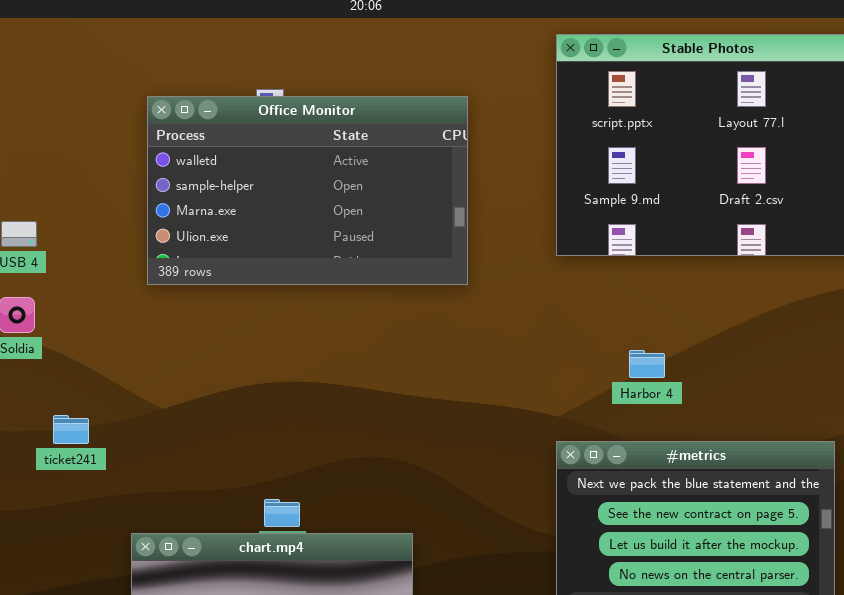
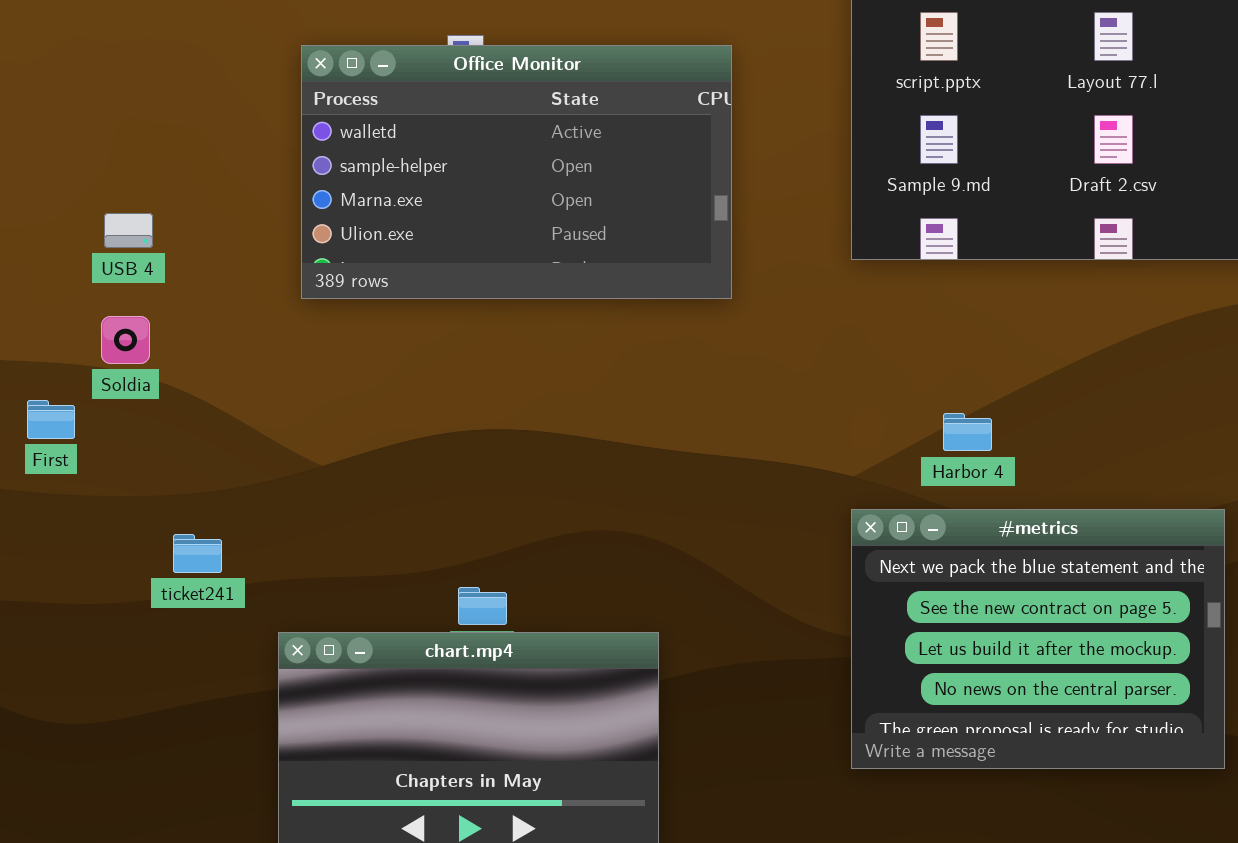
Harbor 4: [629,350,665,378] -> [943,413,992,451], moved
ticket241: [53,415,89,444] -> [173,534,222,573], moved

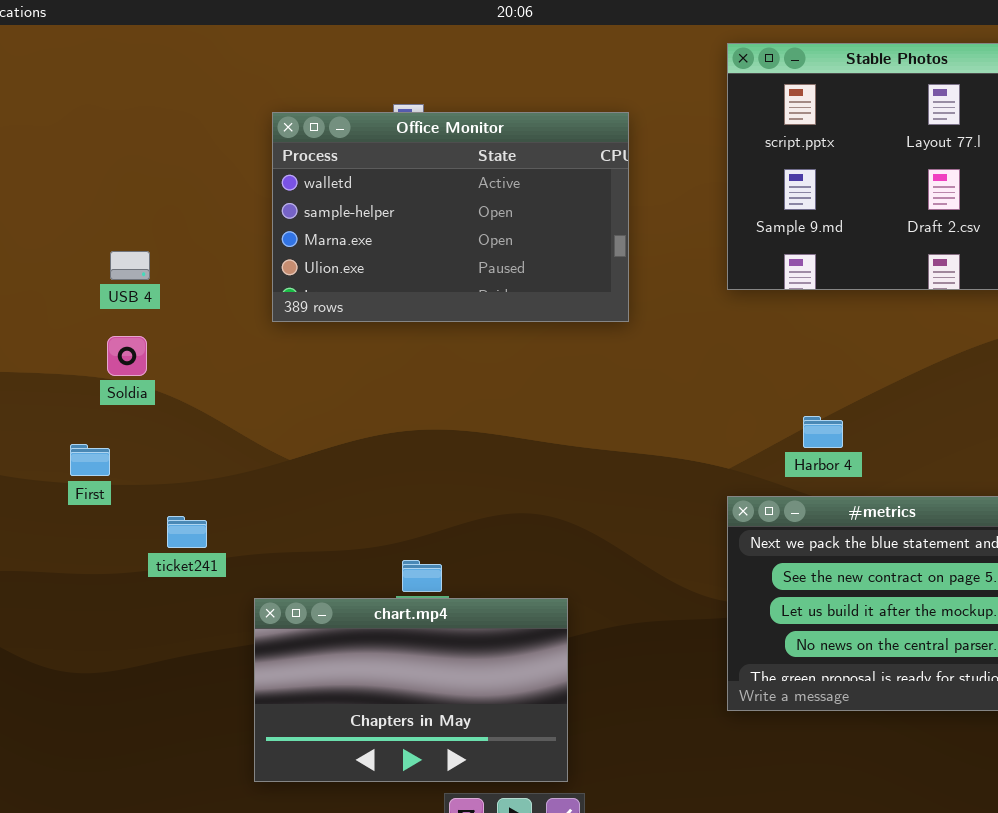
First: [27,400,75,439] -> [70,444,110,476], moved

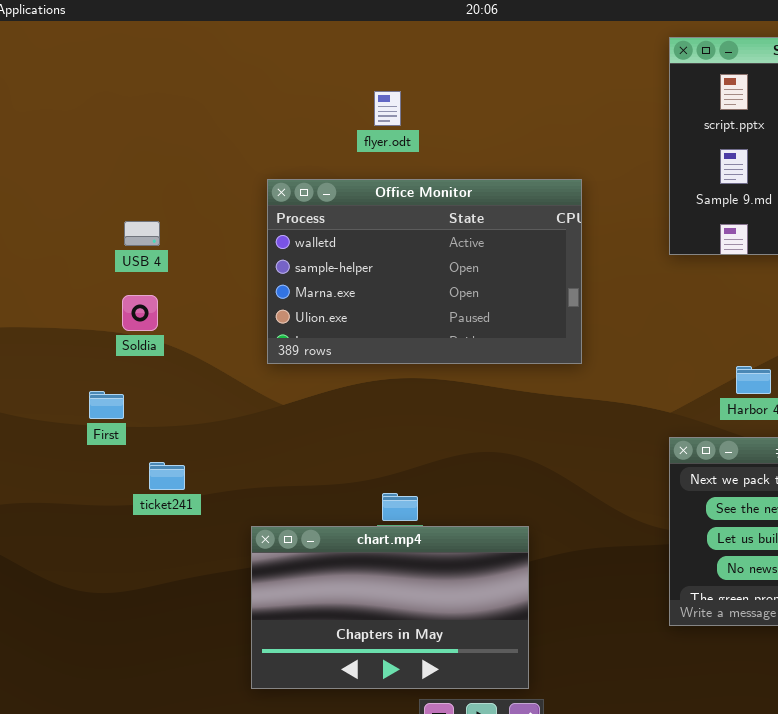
Office Monitor: [272,112,629,322] -> [267,179,582,364], moved
ticket241: [167,516,207,548] -> [149,462,185,490], moved

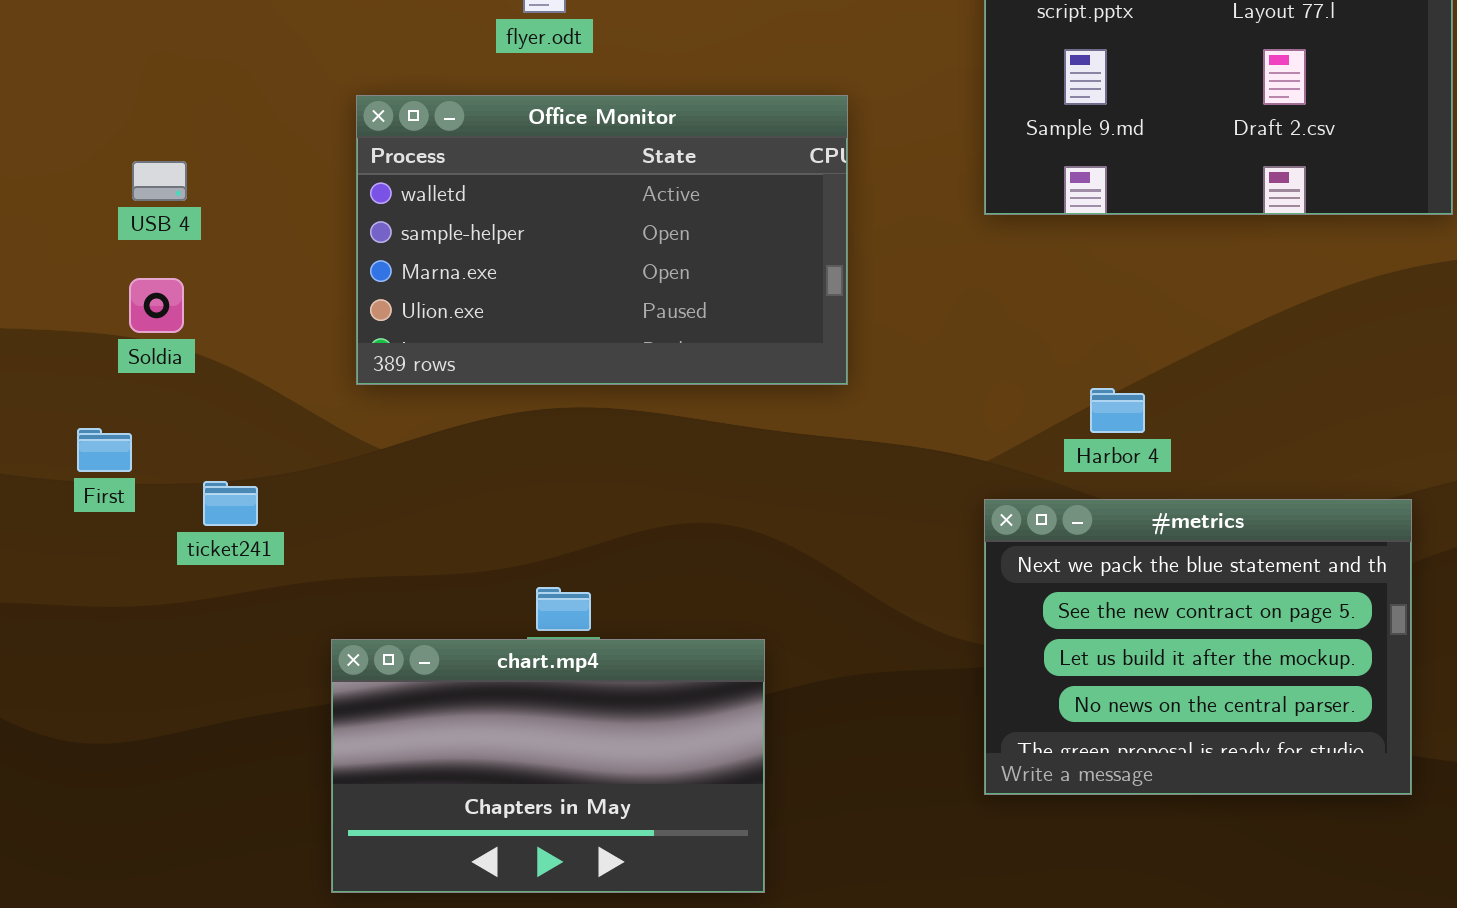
ticket241: [149,462,185,490] -> [203,481,258,526], moved

